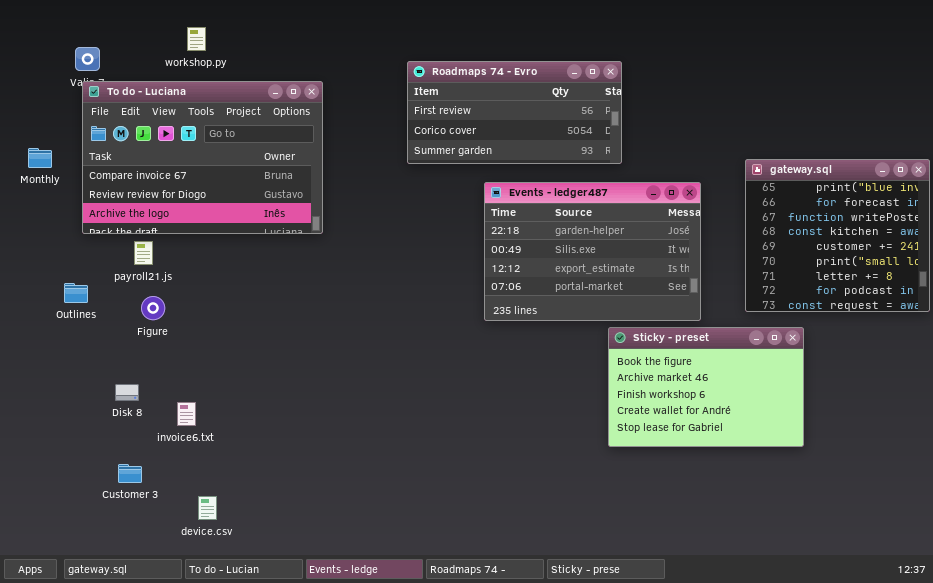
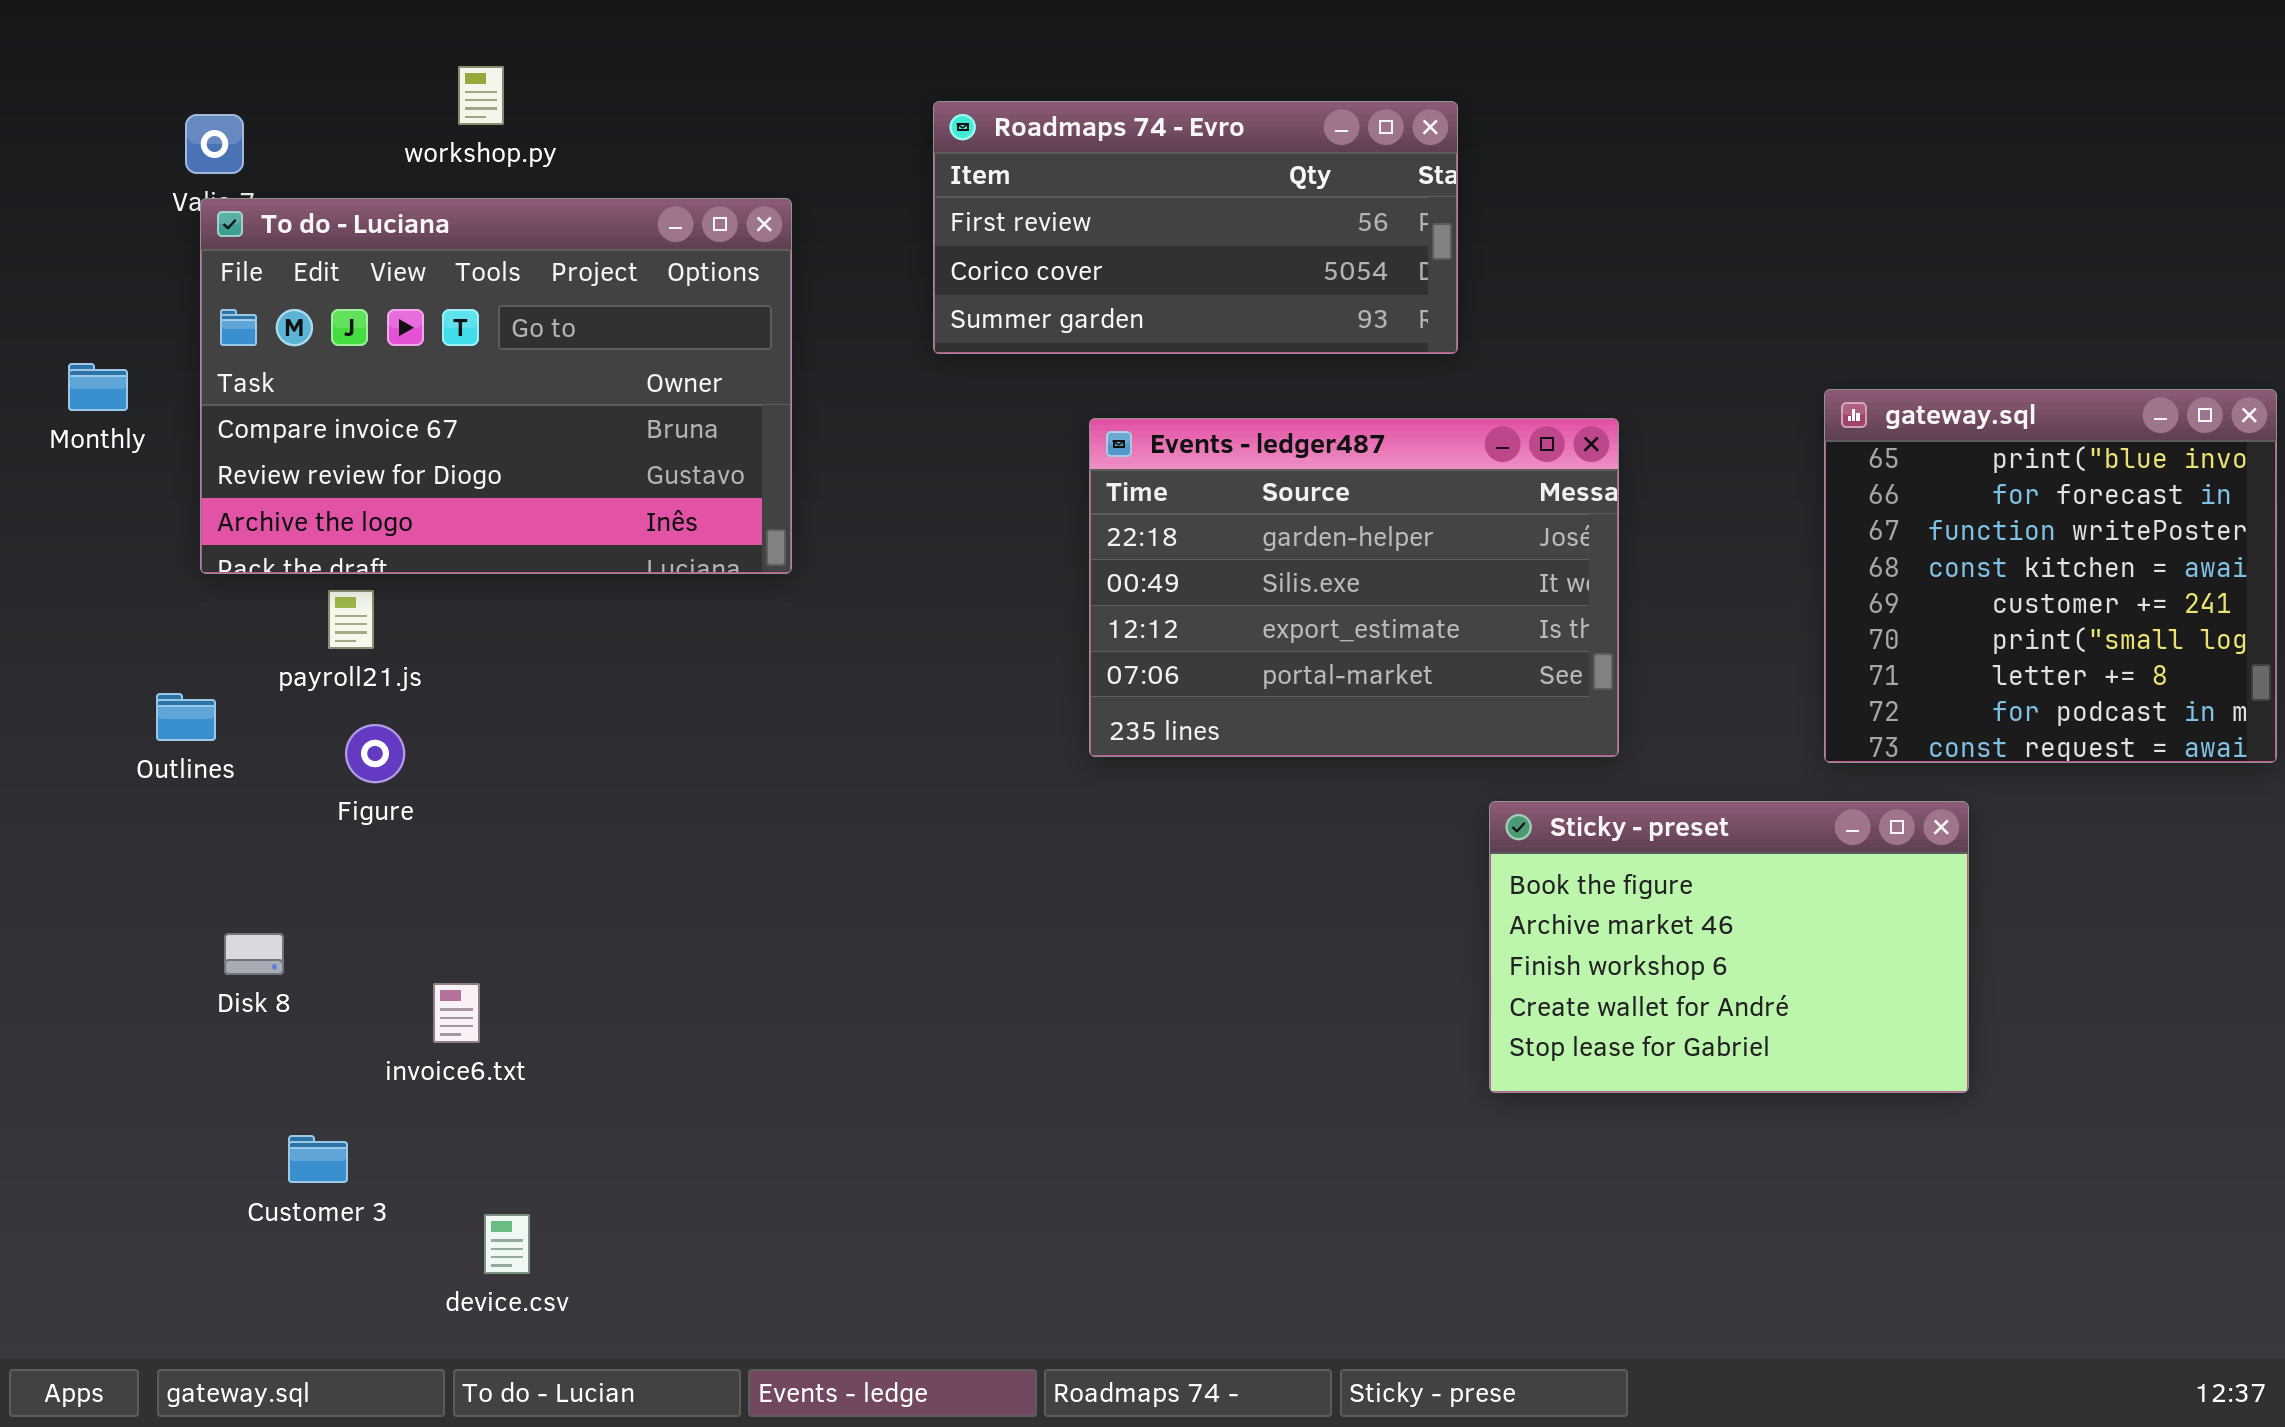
Roadmaps 74 - Evro: [407,61,622,164] -> [933,101,1458,354], moved
Events - ledger487: [484,182,701,321] -> [1089,418,1619,757], moved
Disk 8: [115,384,139,401] -> [224,933,284,975], moved

